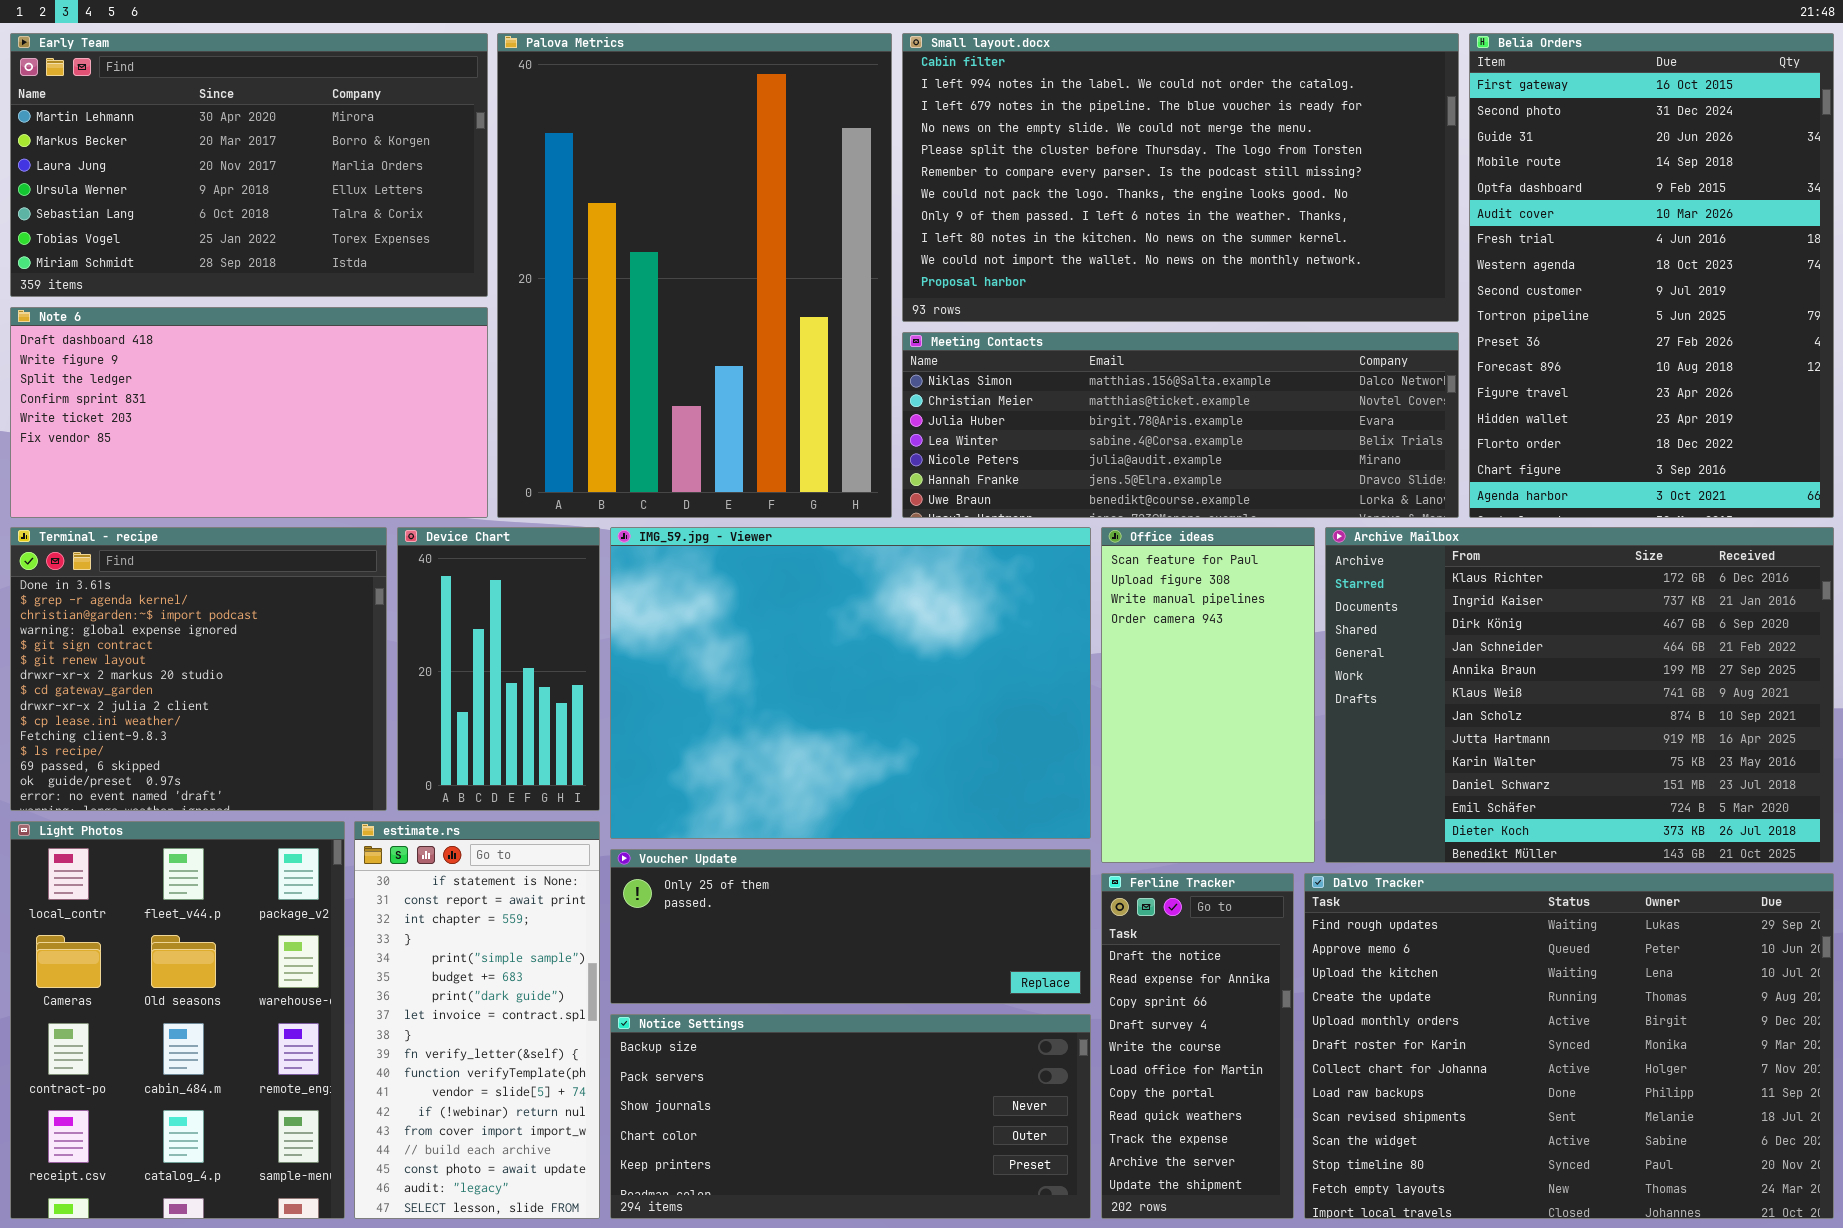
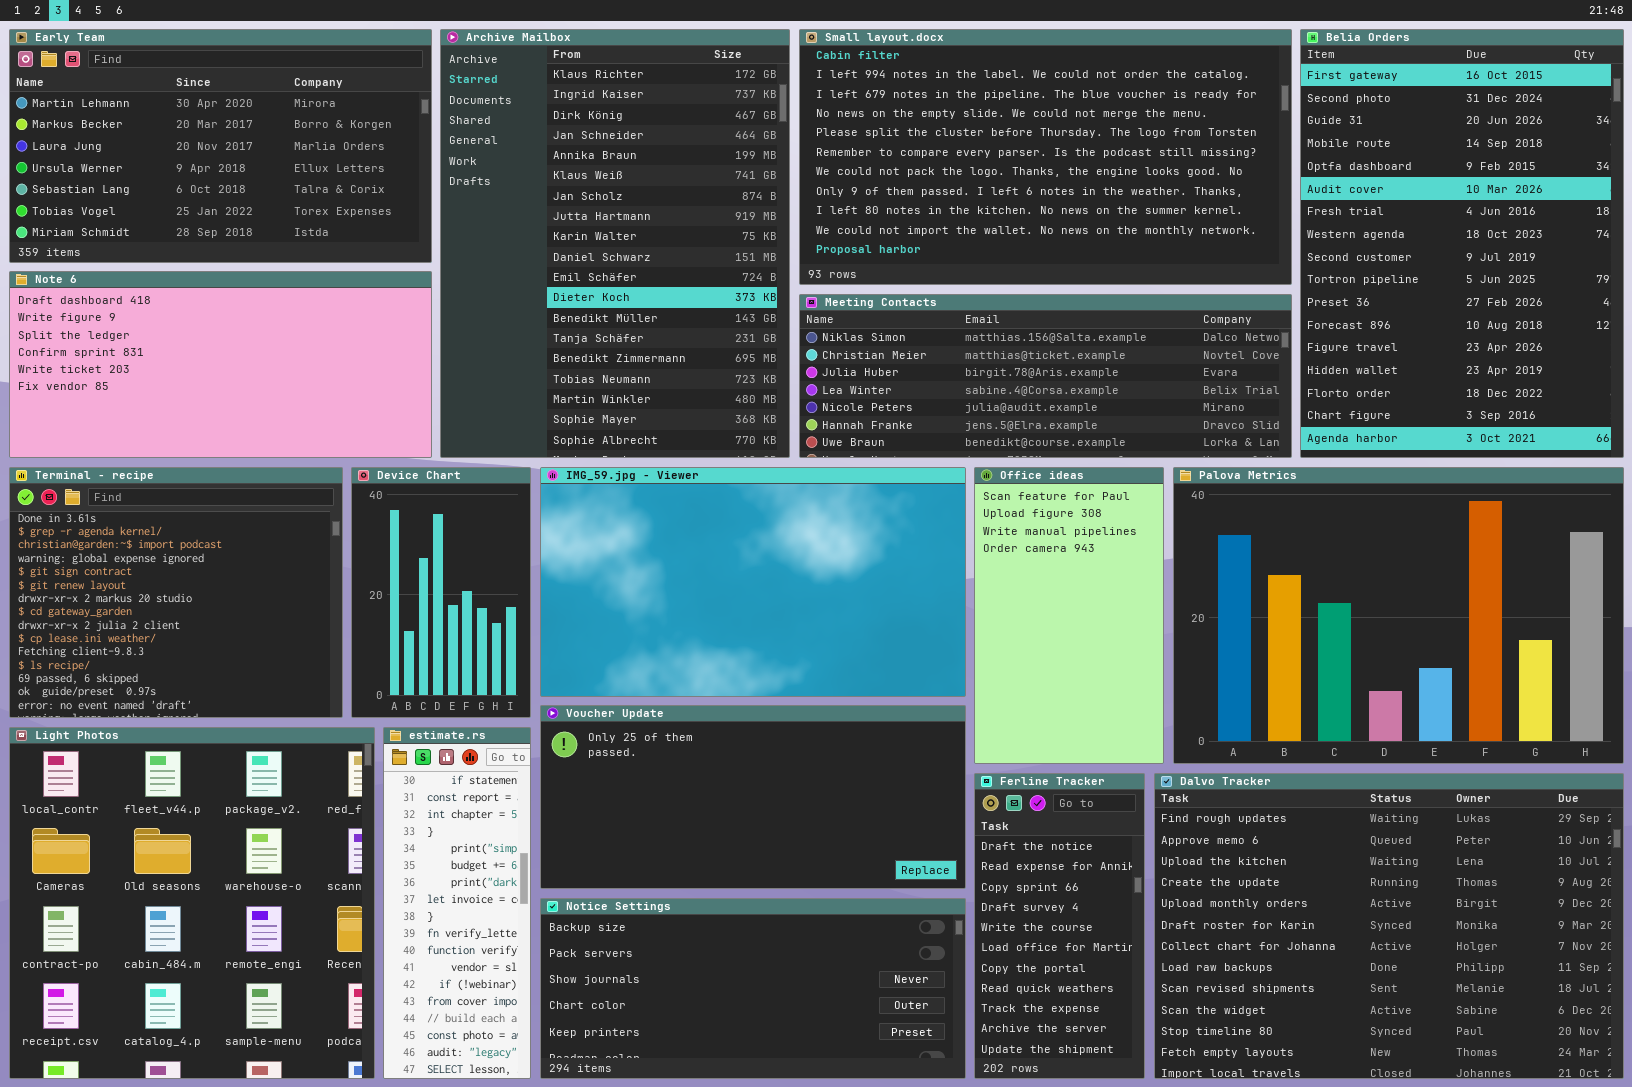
Palova Metrics: [497,33,892,518] -> [1173,467,1624,764], moved, resized
IMG_59.jpg - Viewer: [610,527,1091,839] -> [540,467,966,697], resized
Archive Mailbox: [1325,527,1834,863] -> [440,29,790,458], moved, resized
Light Photos: [10,821,345,1219] -> [9,727,375,1079], resized
estimate.rs: [354,821,600,1219] -> [383,727,531,1079], resized
Voucher Update: [610,849,1091,1004] -> [540,705,966,889], resized

